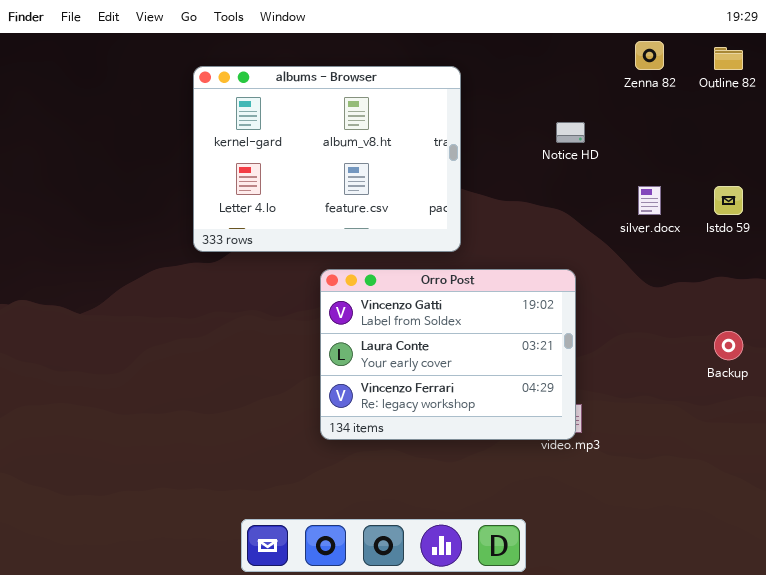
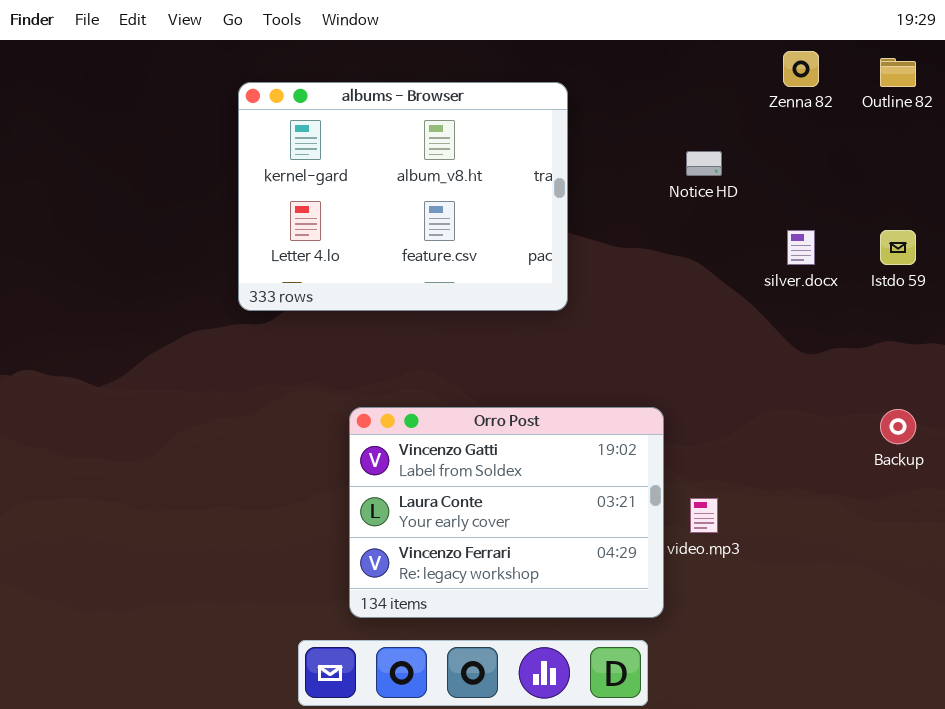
Orro Post: [320,269,576,440] -> [349,407,664,618], moved

